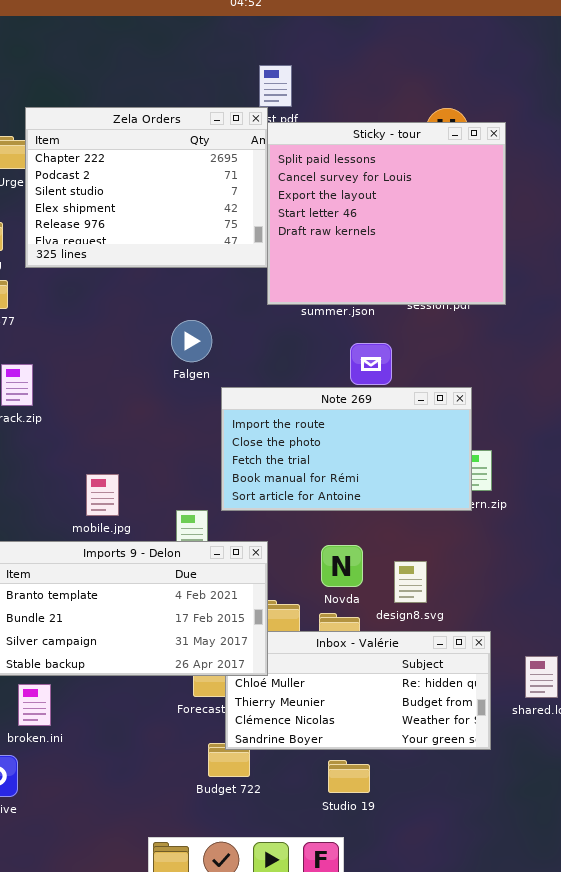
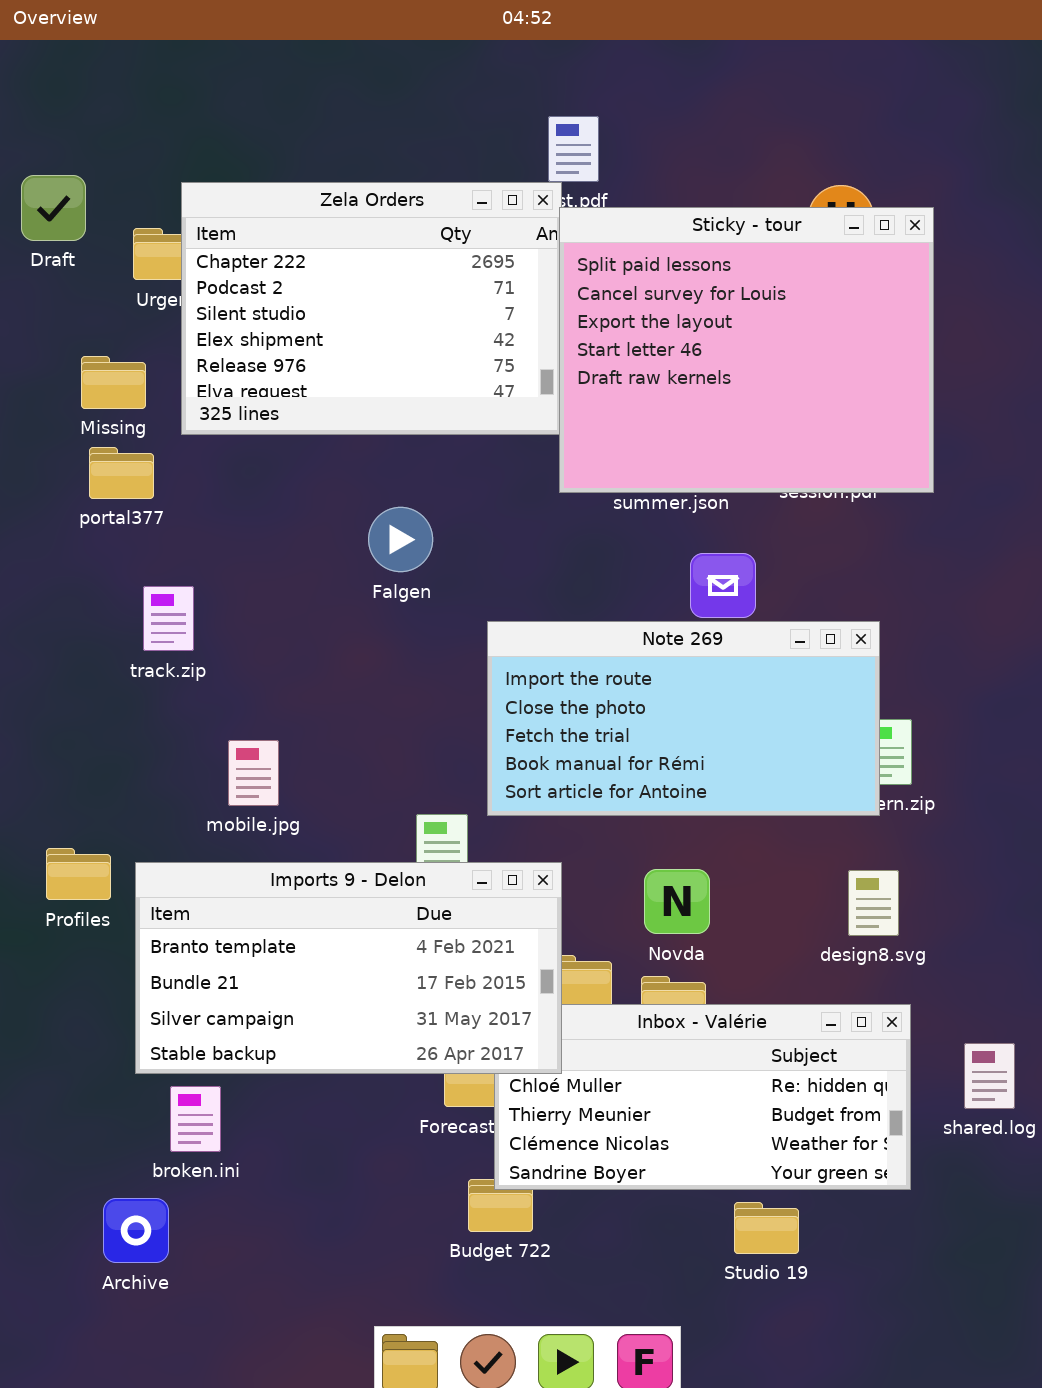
Falgen: [171,320,212,362] -> [368,507,433,572], moved
mobile.jpg: [86,474,119,516] -> [228,740,279,806], moved
design8.svg: [394,561,427,603] -> [848,870,899,936], moved
Studio 19: [328,760,370,793] -> [734,1202,799,1254], moved

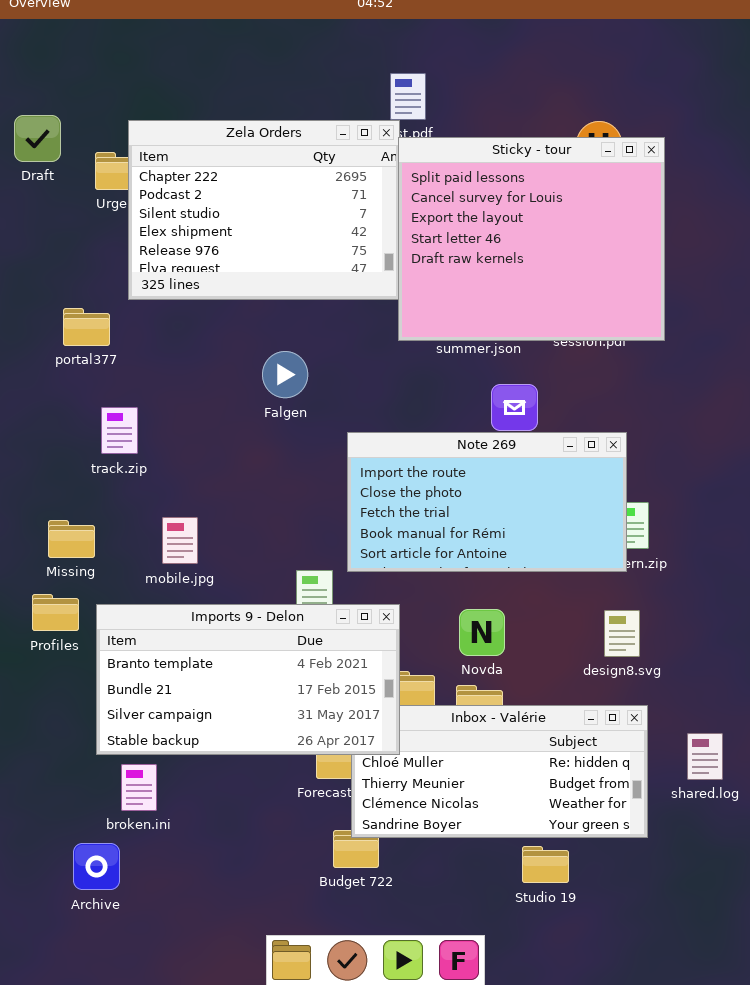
Missing: [81,356,146,409] -> [48,520,95,558], moved

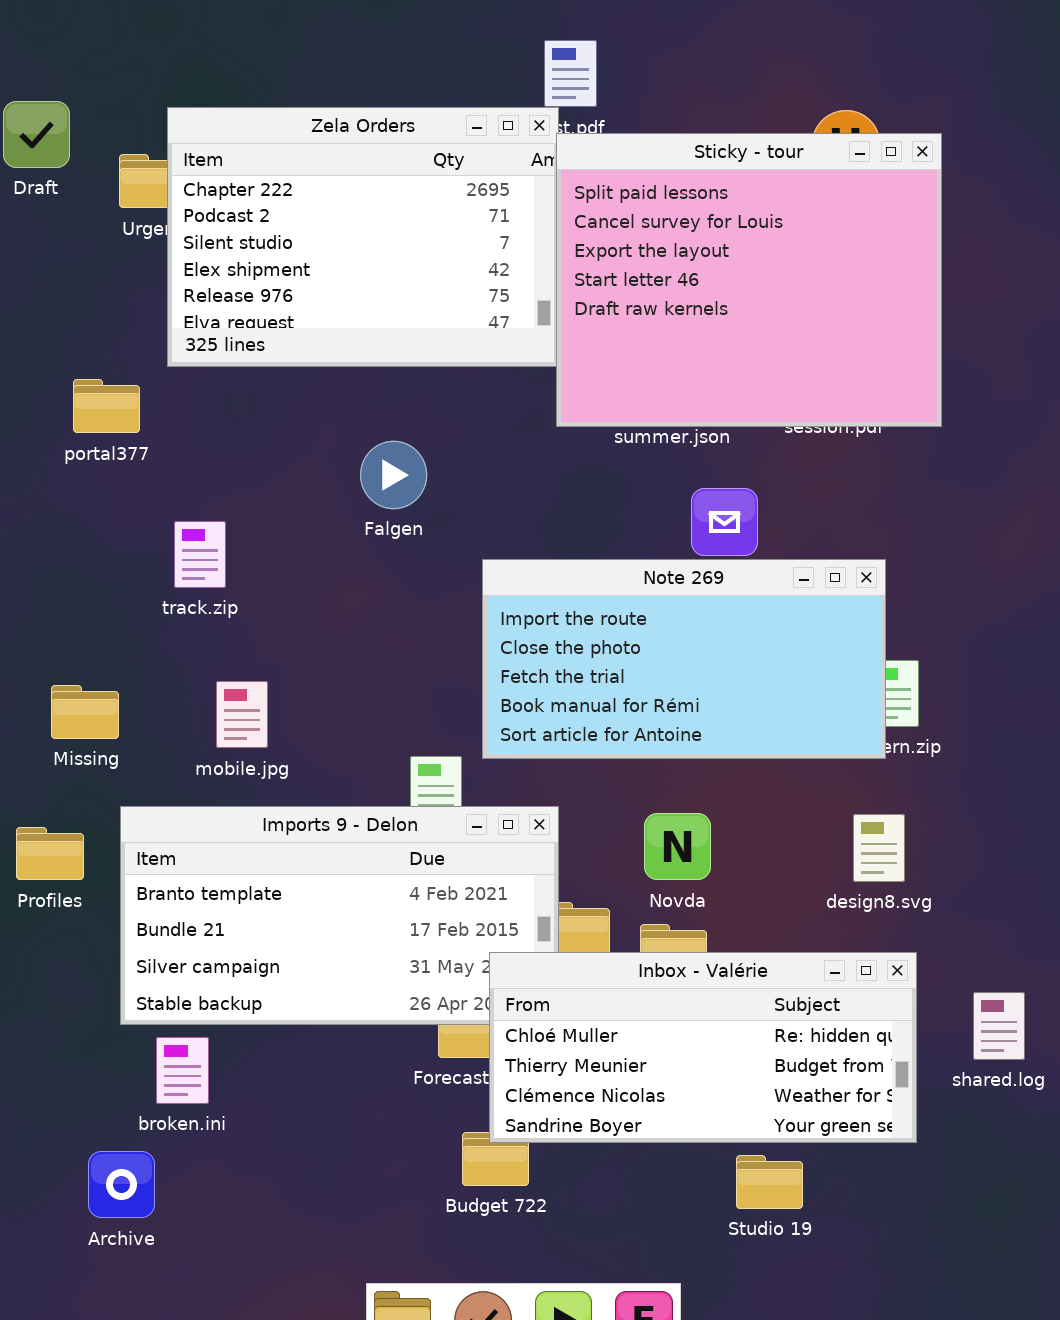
track.zip: [101,407,138,454] -> [174,521,226,588], moved
Profiles: [32,594,79,631] -> [16,827,84,880], moved
Inbox - Valérie: [351,705,648,838] -> [489,952,917,1143], raised

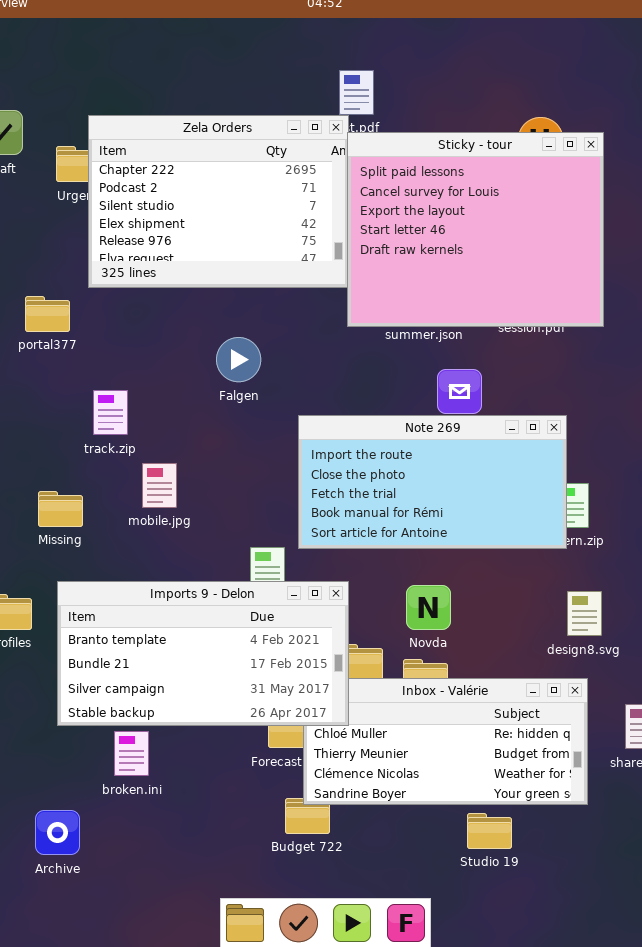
mobile.jpg: [216,681,268,748] -> [142,463,177,508], moved
Missing: [51,685,119,739] -> [38,491,83,527], moved
Imports 9 - Delon: [120,806,559,1025] -> [57,581,349,726], raised
design8.svg: [853,814,905,882] -> [567,591,602,636], moved
broken.ini: [156,1037,209,1104] -> [114,731,149,776], moved

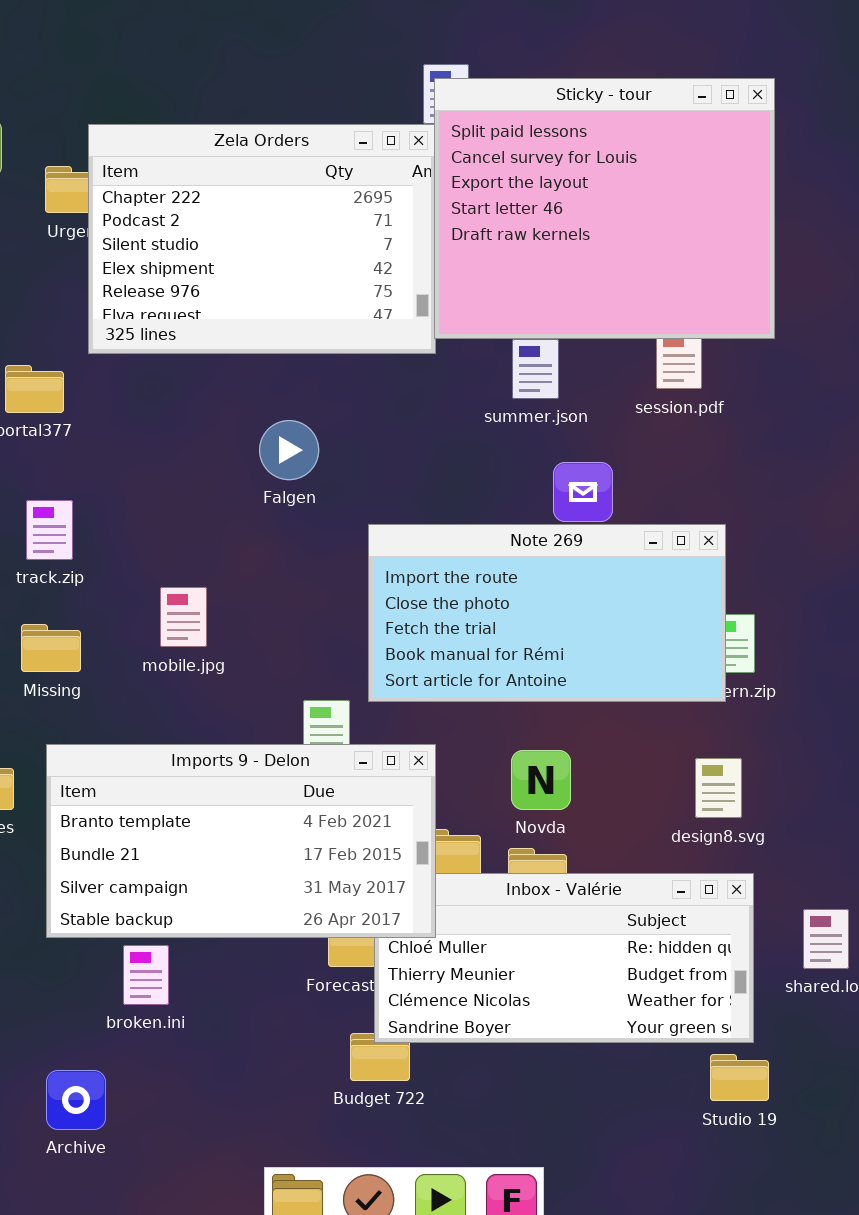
Sticky - tour: [347,132,604,327] -> [434,78,775,339], moved
track.zip: [93,390,128,435] -> [26,500,73,560], moved
design8.svg: [567,591,602,636] -> [695,758,742,818], moved
Archive: [35,810,80,855] -> [46,1070,106,1130], moved
Studio 19: [467,813,512,849] -> [710,1054,769,1101], moved

